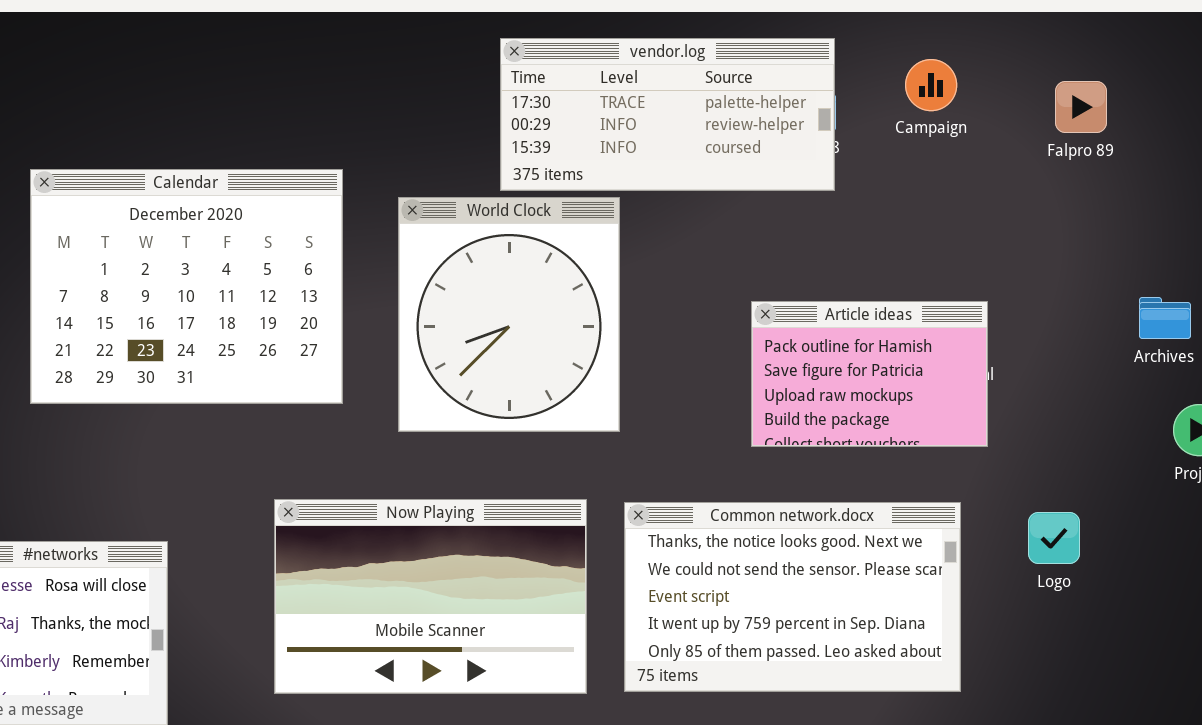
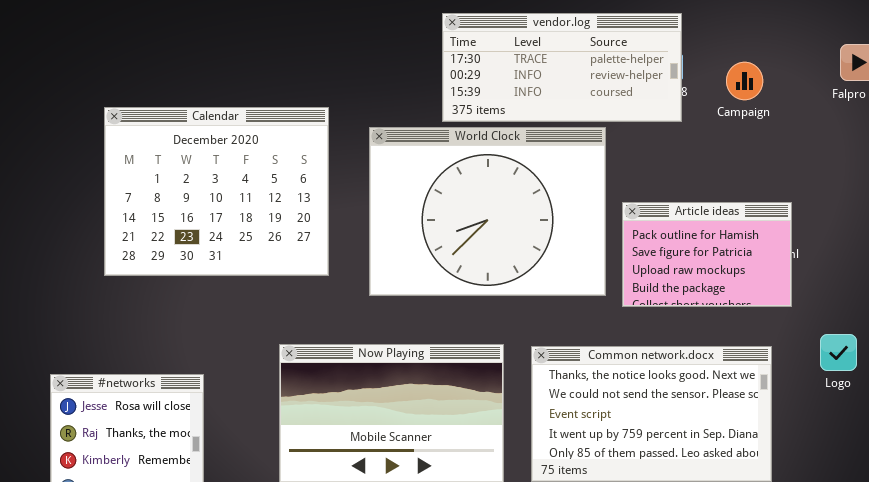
Campaign: [905,59,957,111] -> [726,62,763,100], moved
World Clock: [398,197,620,432] -> [369,127,606,296], resized
Logo: [1028,512,1080,564] -> [820,334,857,371], moved

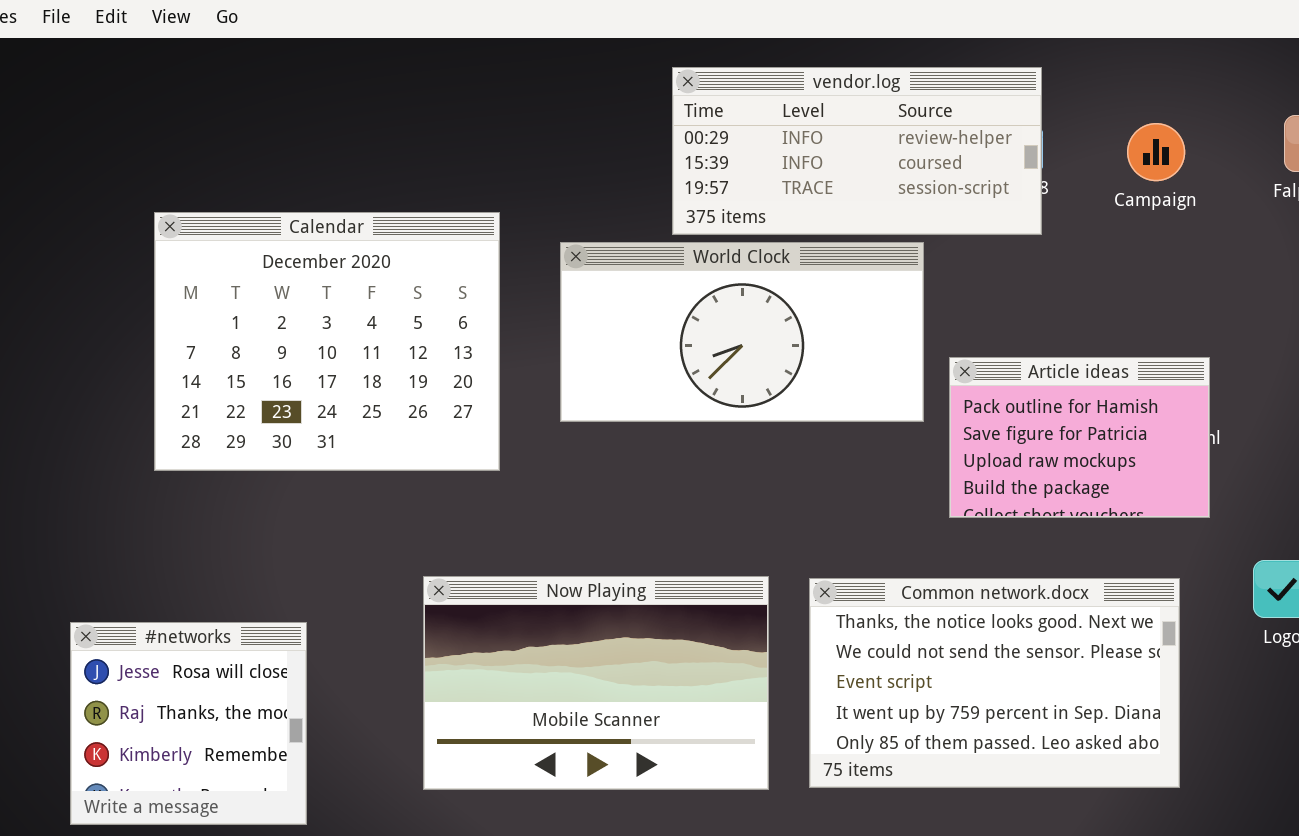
vendor.log: [442,13,682,122] -> [672,67,1042,235], scrolled down 1 row
Campaign: [726,62,763,100] -> [1127,123,1185,181], moved
World Clock: [369,127,606,296] -> [560,242,924,422], resized

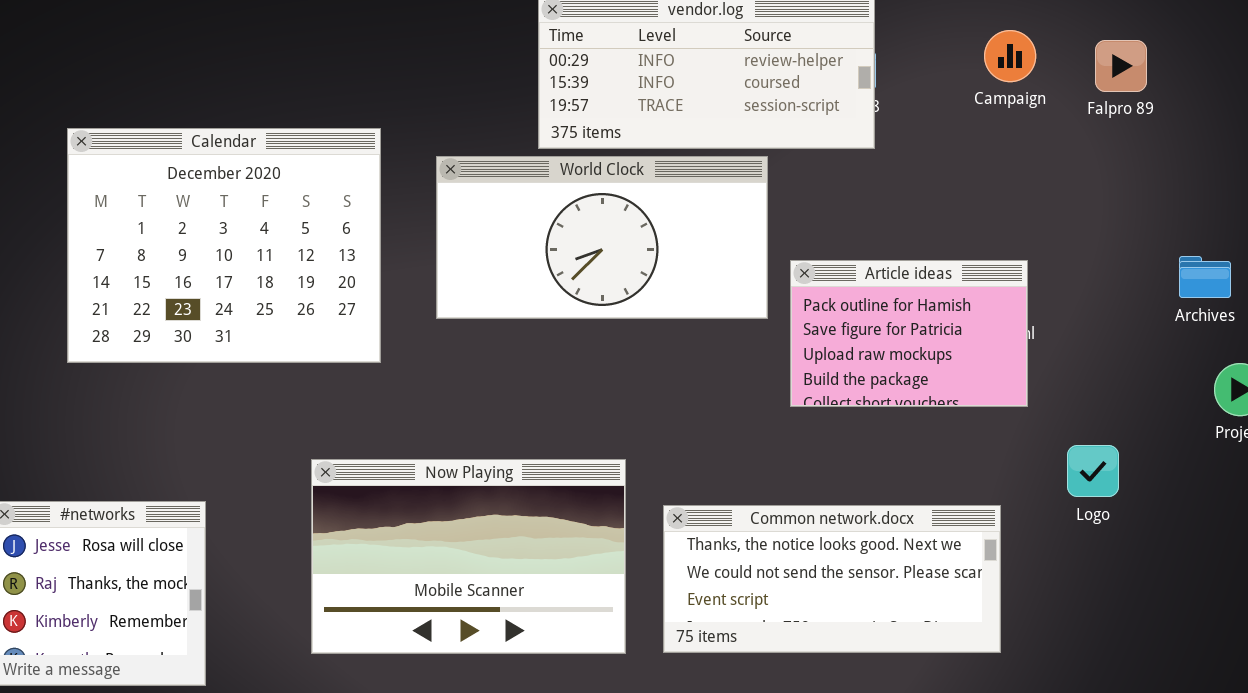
Campaign: [1127,123,1185,181] -> [984,30,1036,82], moved
Common network.docx: [809,578,1180,788] -> [663,505,1001,653], resized

